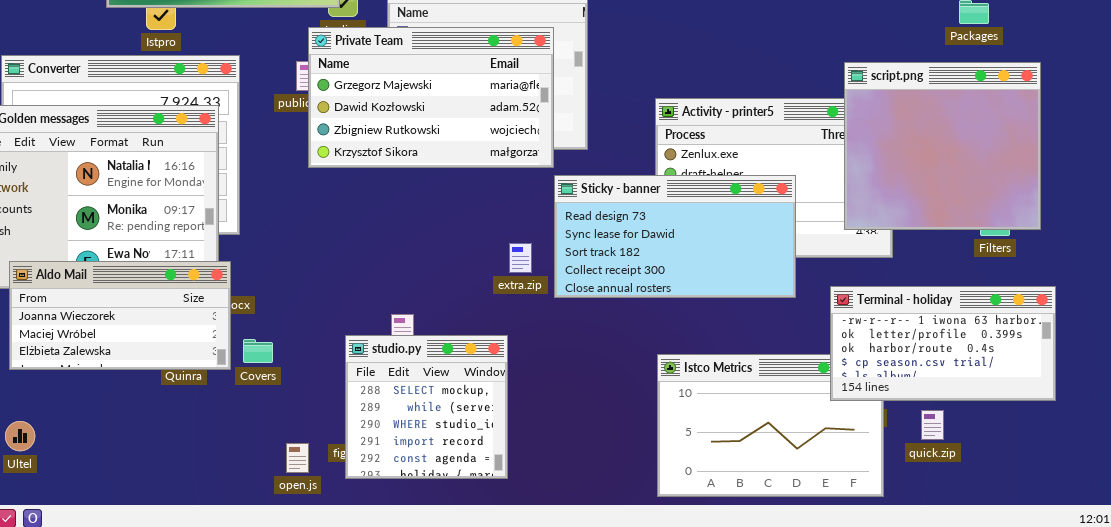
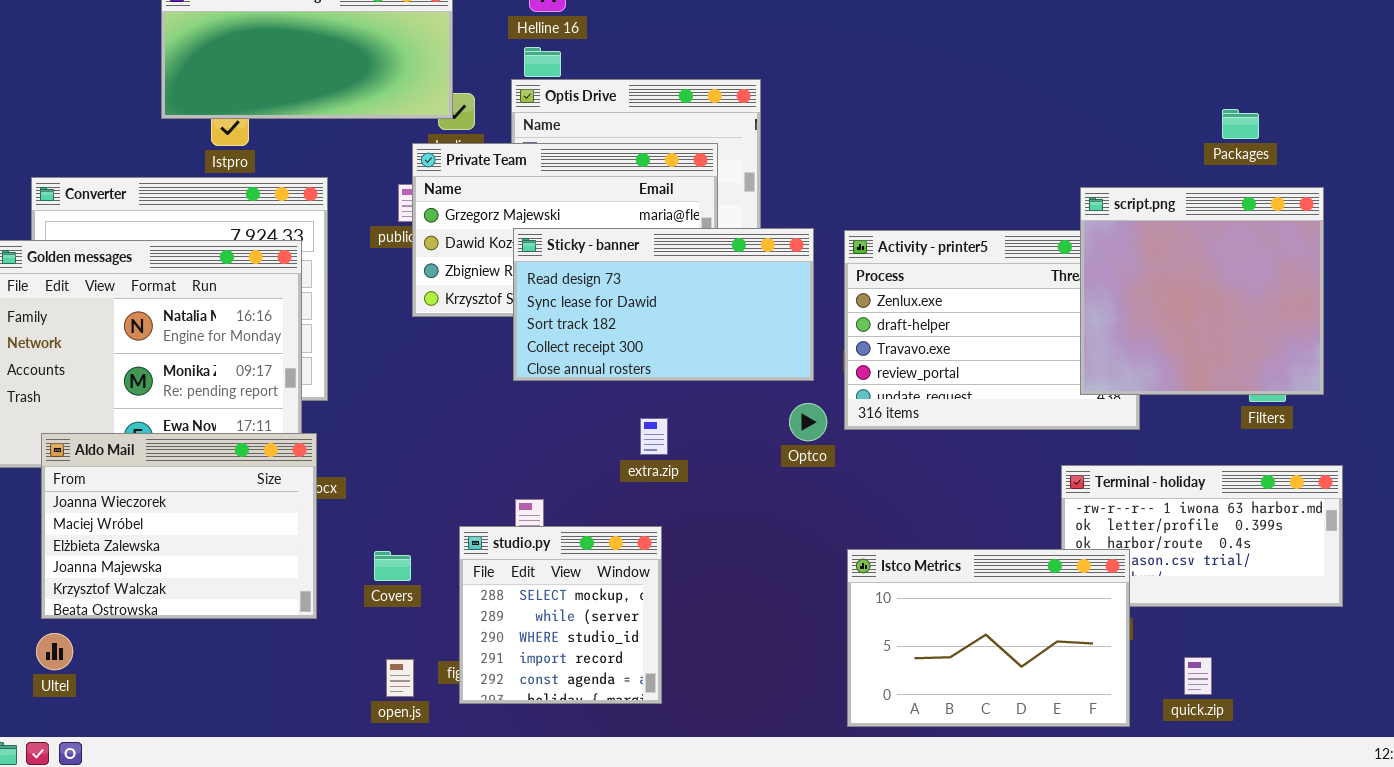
Sticky - banner: [554,175,796,298] -> [513,228,814,381], moved
extra.zip: [509,243,532,273] -> [640,418,668,455], moved
Aldo Mail: [9,261,231,370] -> [41,433,317,619], resized
Covers: [243,339,273,363] -> [374,551,411,581], moved
Istco Metrics: [657,354,884,497] -> [847,549,1130,727], raised
quick.zip: [921,410,944,440] -> [1184,657,1212,695], moved

